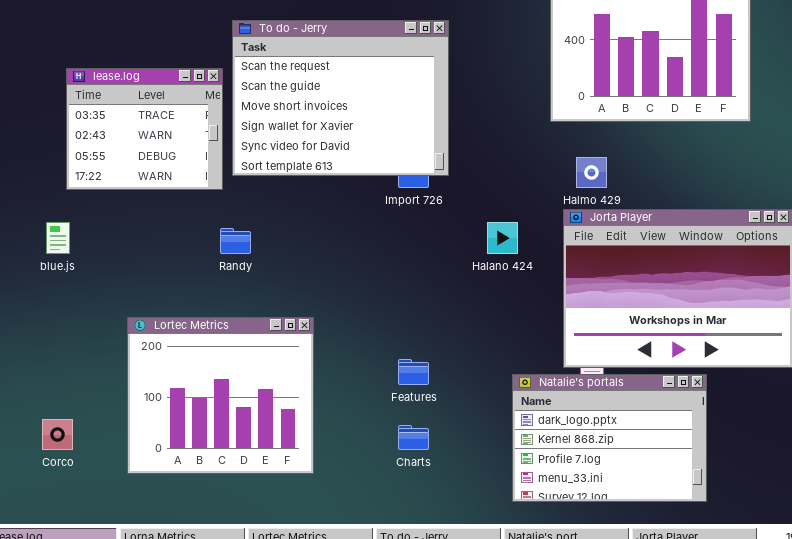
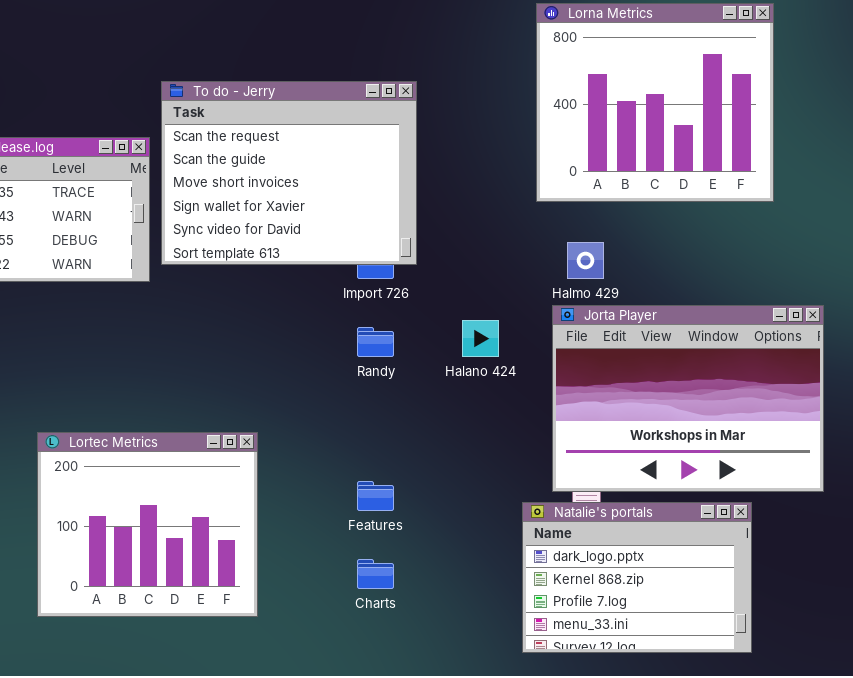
Randy: [220,228,251,254] -> [357,327,394,357], moved
Natalie's portals: [512,374,707,502] -> [522,502,752,653], moved

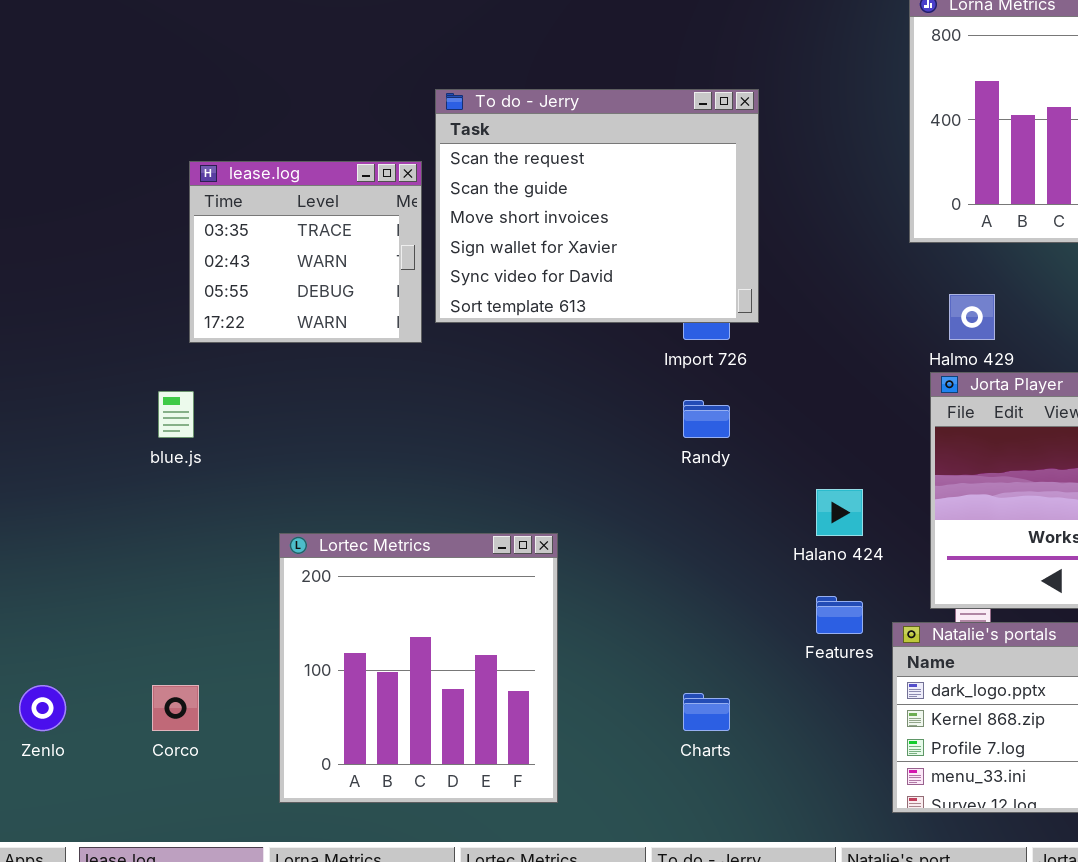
Halano 424: [462,320,499,357] -> [816,489,863,536], moved
Lortec Metrics: [37,432,258,617] -> [279,533,558,803], resized
Features: [357,481,394,511] -> [816,596,863,634], moved

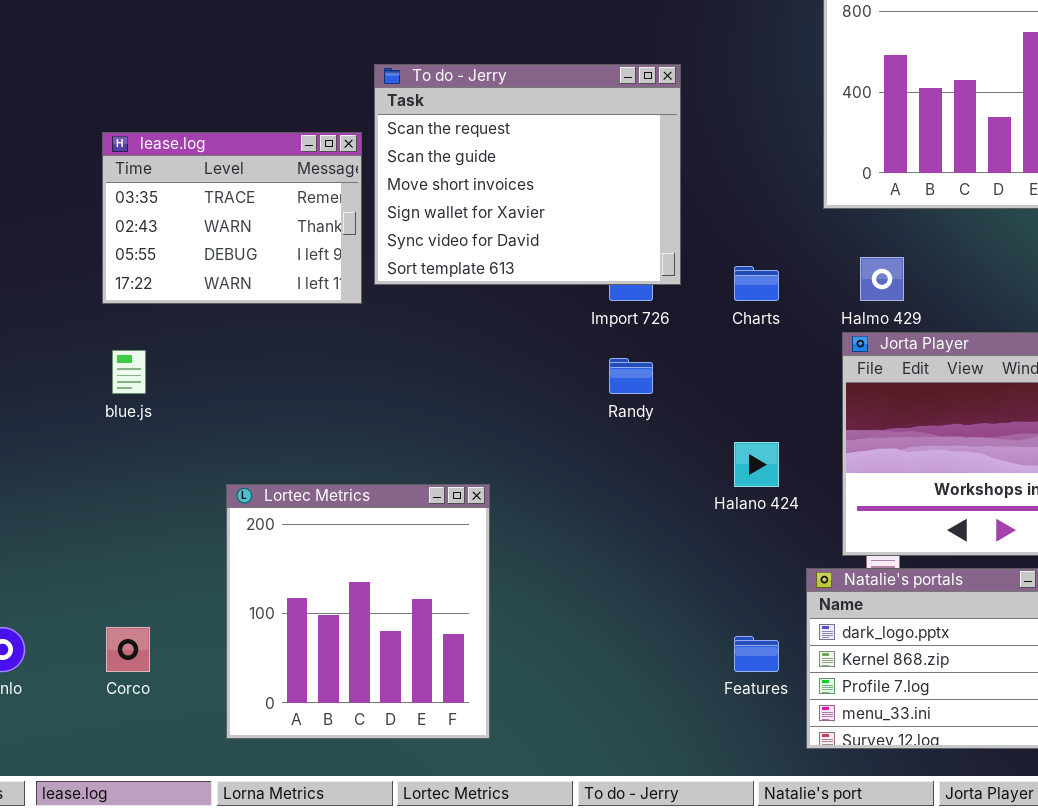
lease.log: [189,161,422,343] -> [102,132,362,304], resized
Features: [816,596,863,634] -> [734,636,779,672], moved
Charts: [683,693,730,731] -> [734,266,779,301], moved

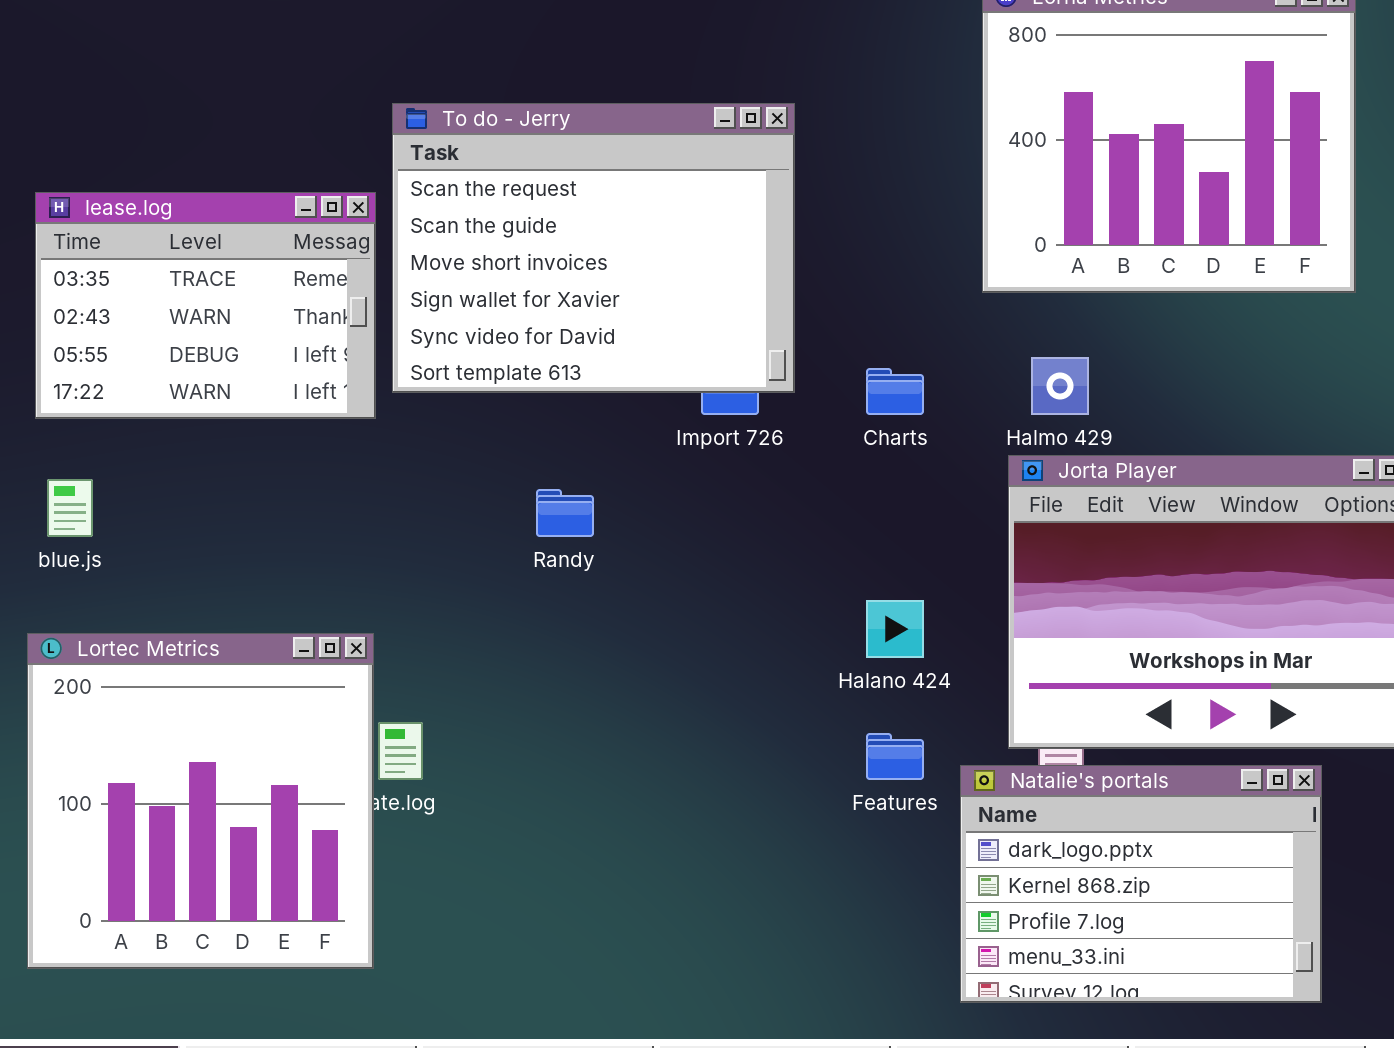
Randy: [609,358,653,394] -> [536,489,594,537], moved
Lortec Metrics: [226,484,490,739] -> [27,633,374,969], moved
Features: [734,636,779,672] -> [866,733,924,780], moved

